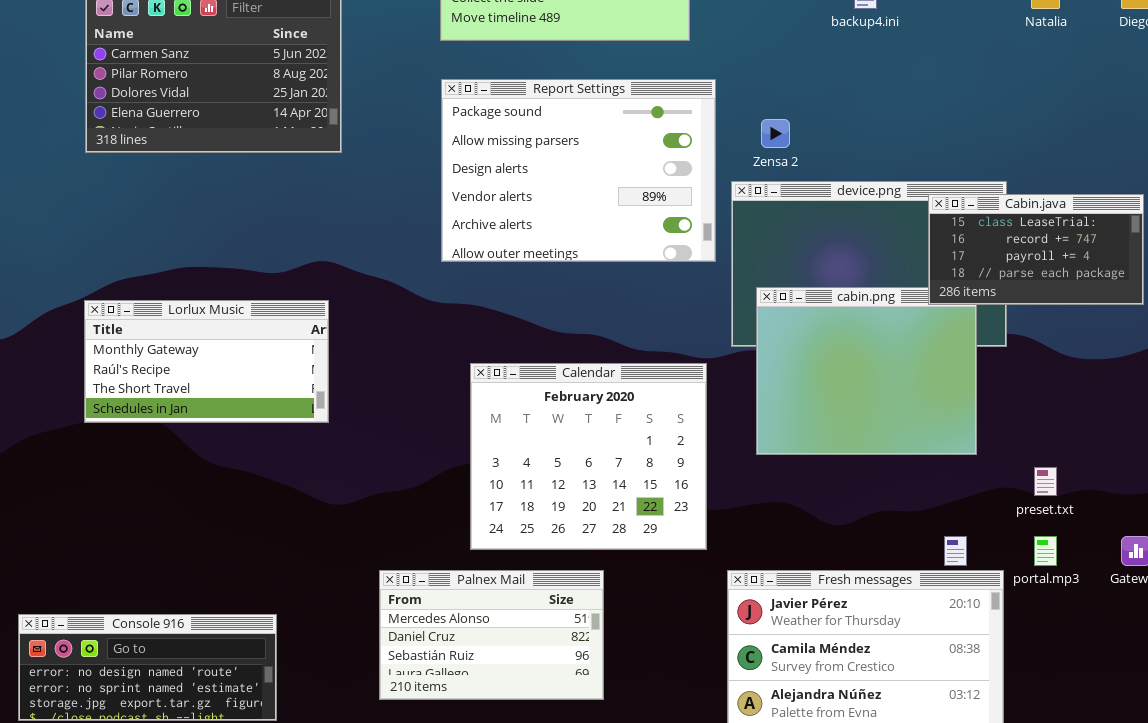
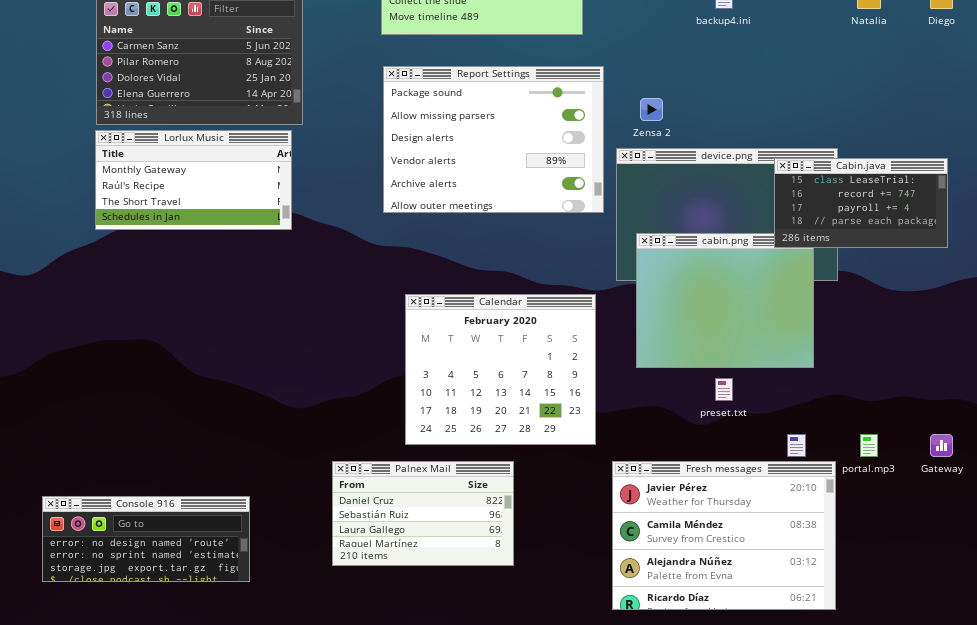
Lorlux Music: [84,300,329,423] -> [95,130,292,230], moved
preset.txt: [1034,467,1057,496] -> [715,378,733,401], moved
Palnex Mail: [379,570,604,700] -> [332,461,514,566], scrolled down 1 row

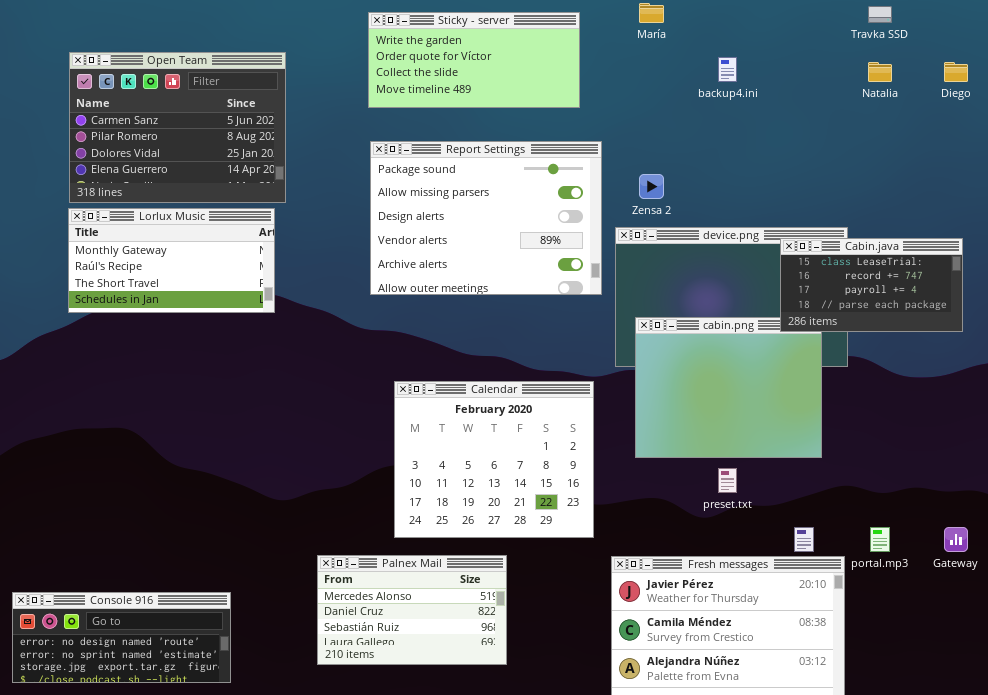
Palnex Mail: [332,461,514,566] -> [317,555,507,665], scrolled up 1 row

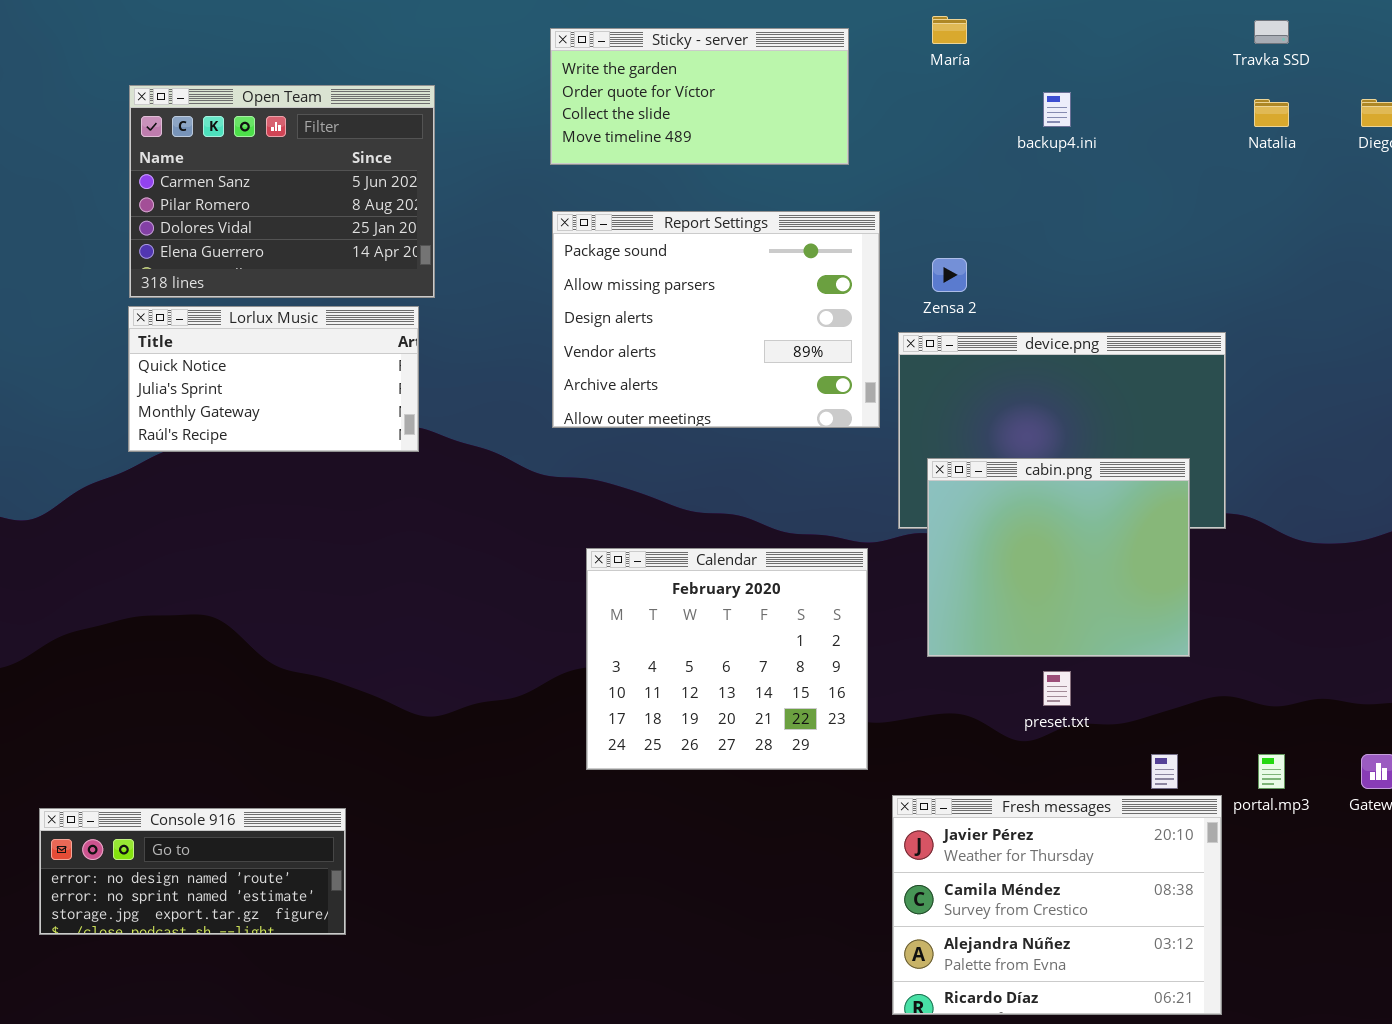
Lorlux Music: [68,208,275,313] -> [128,306,419,452], scrolled up 2 rows
Cabin.java: [780,238,963,332] -> none, closed
Palnex Mail: [317,555,507,665] -> none, closed
Console 916: [12,592,231,683] -> [39,808,346,935], moved

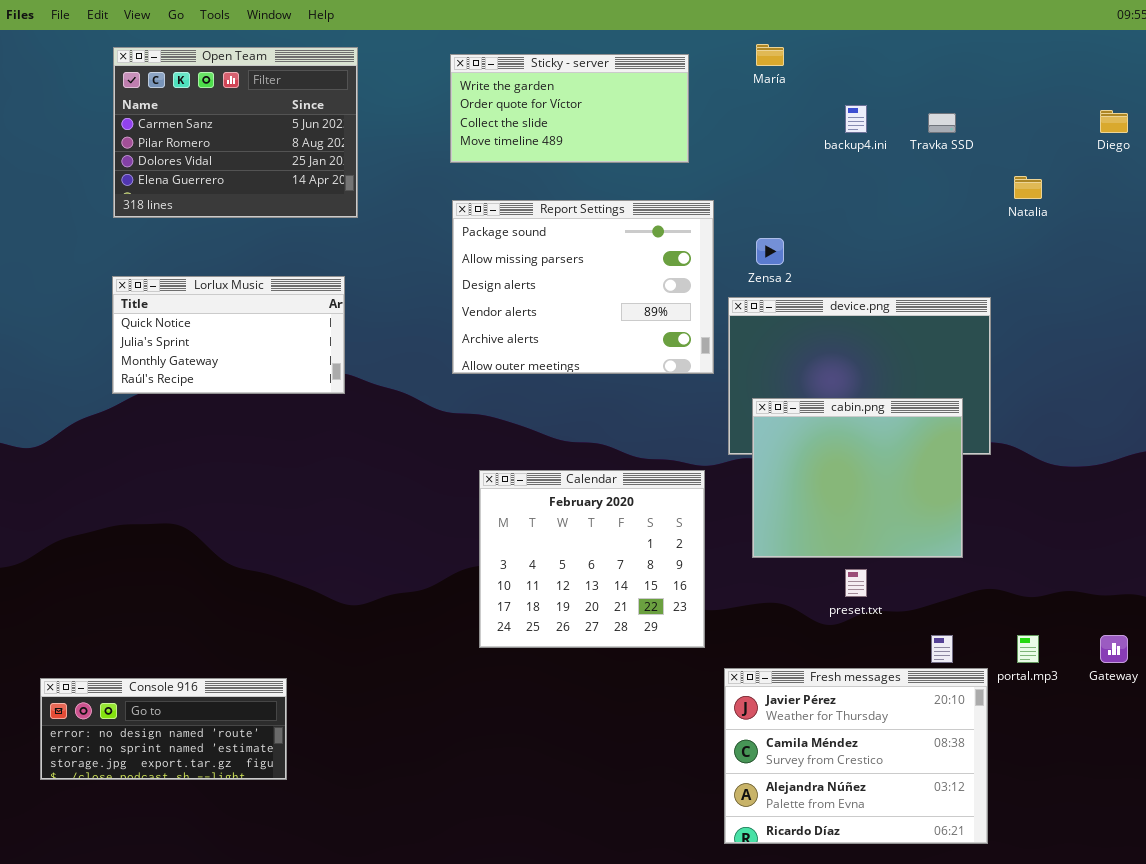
Travka SSD: [1254,20,1289,44] -> [928,113,956,133], moved
Open Team: [129,85,435,298] -> [113,47,358,218], moved
Natalia: [1254,99,1289,127] -> [1014,176,1042,199], moved

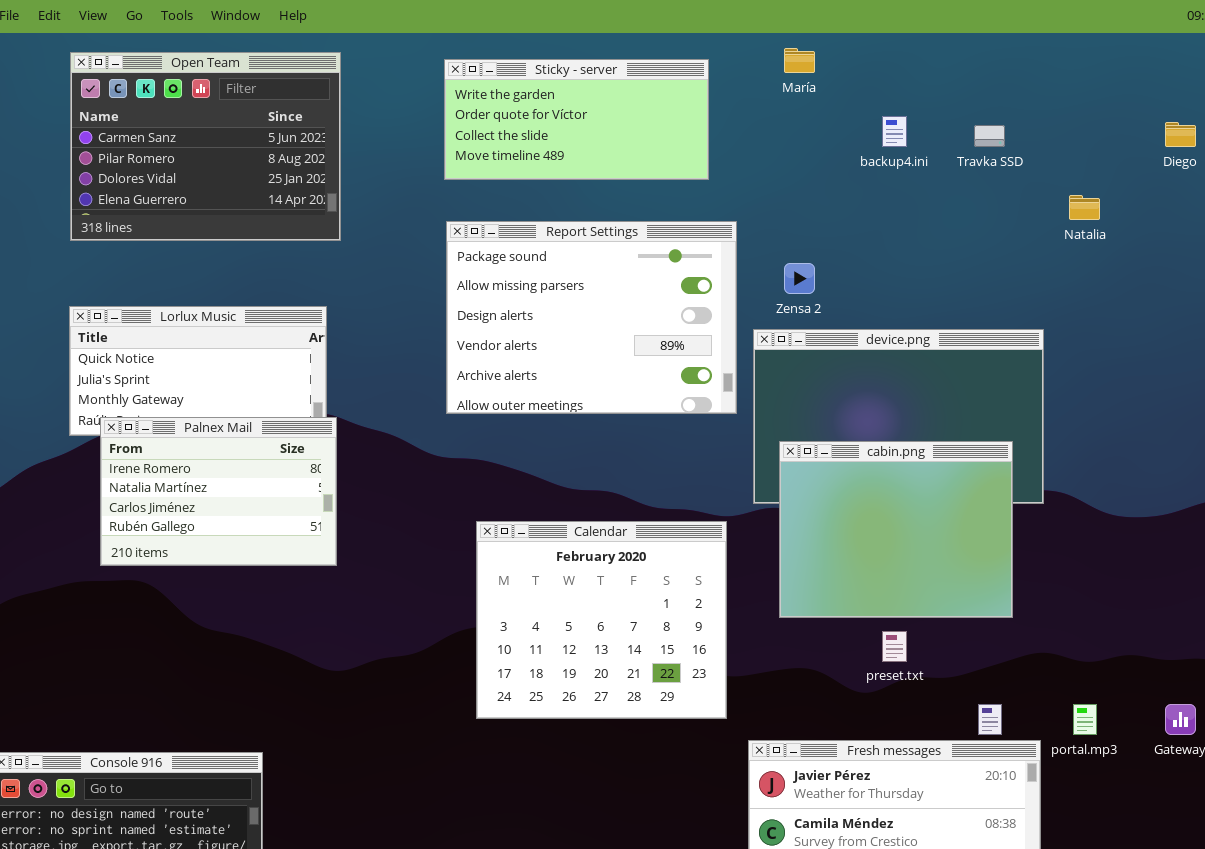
Palnex Mail: none -> [100,417,337,566], opened

